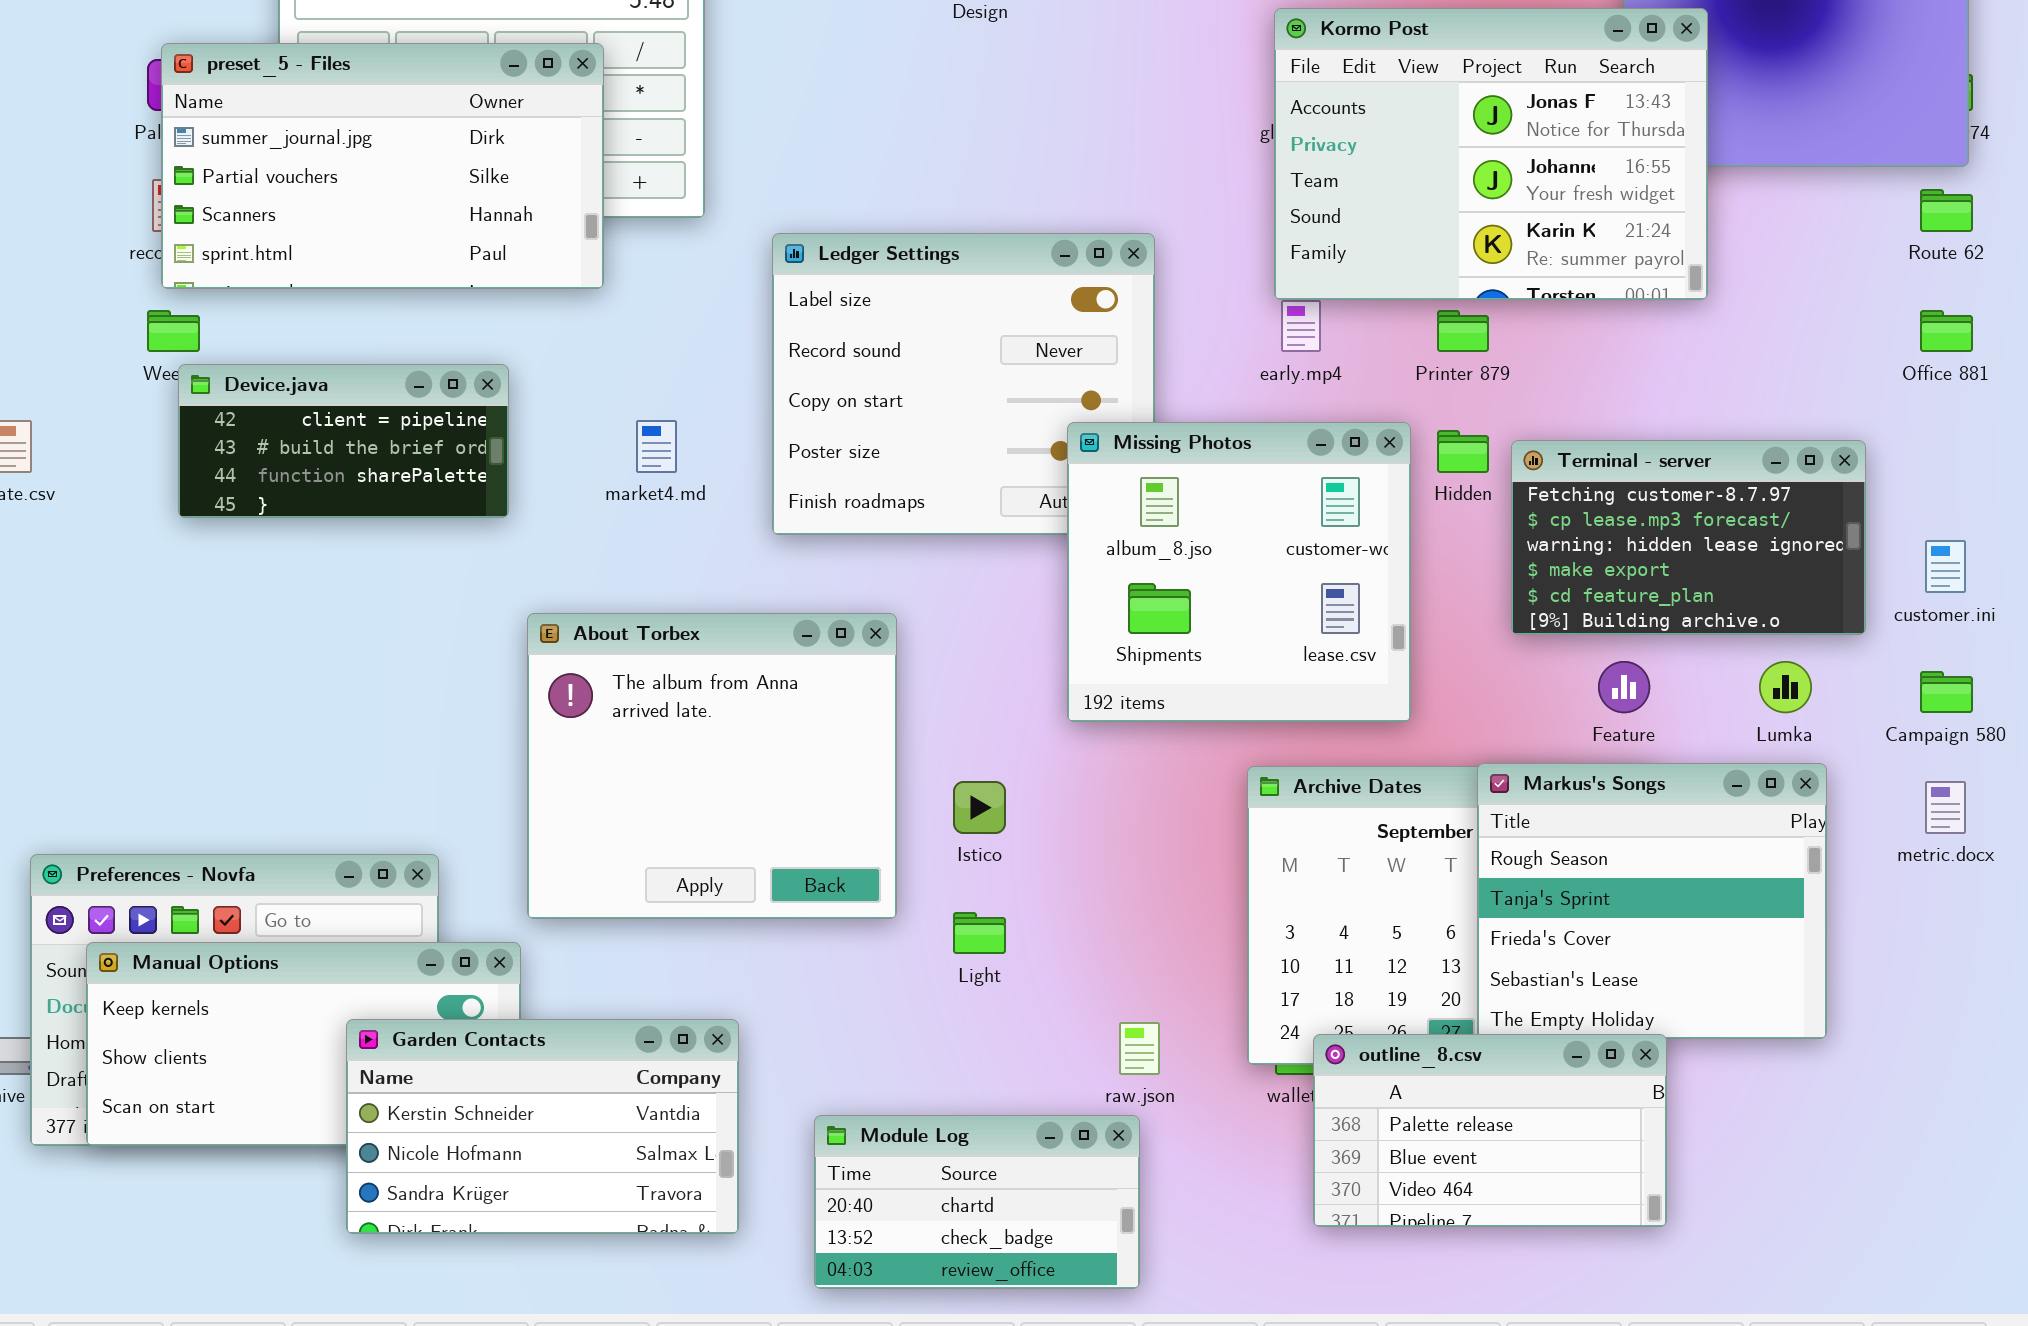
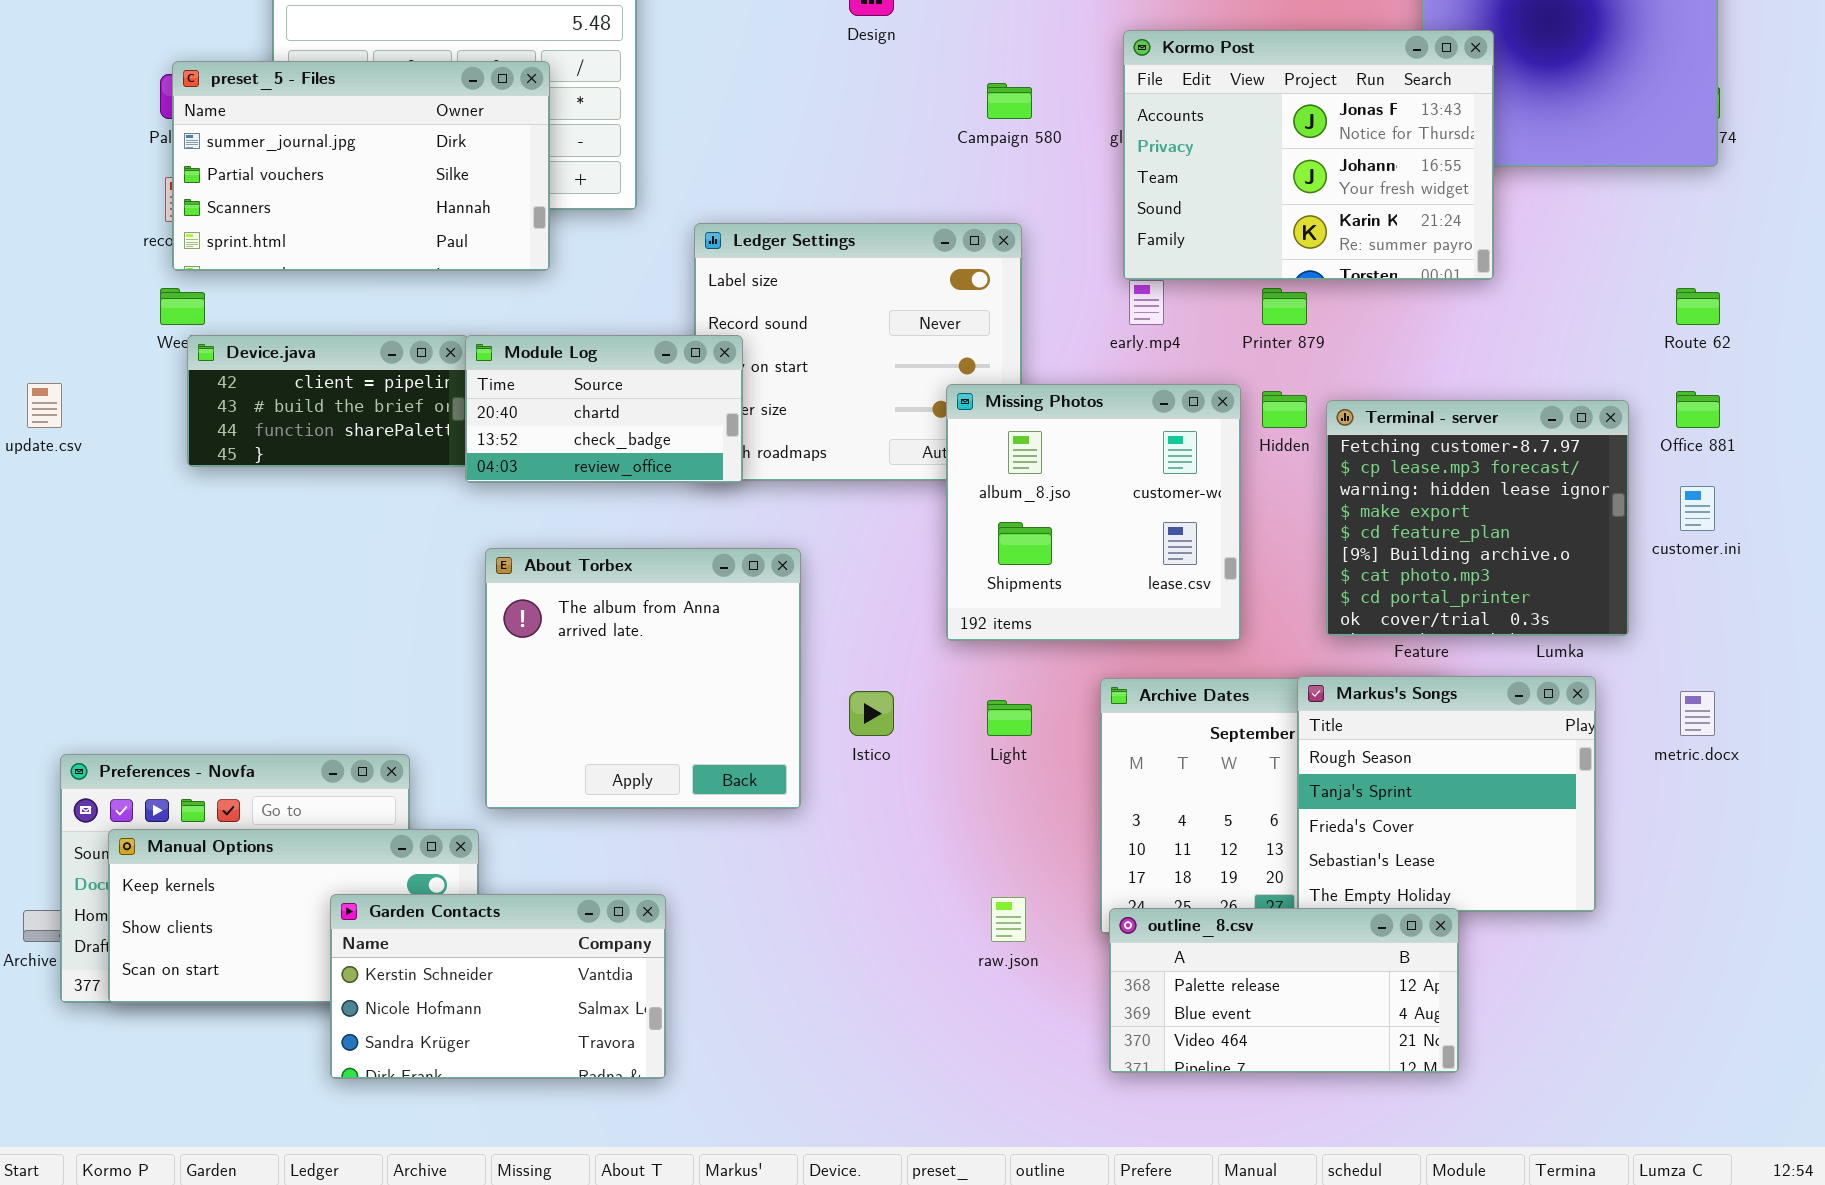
Route 62: [1920,189,1973,232] -> [1676,288,1720,325], moved
Office 881: [1920,310,1973,352] -> [1676,391,1720,428], moved
Terminal - server: [1511,440,1866,635] -> [1326,400,1629,636], resized
Campaign 580: [1920,671,1973,713] -> [987,83,1032,119], moved
Light: [953,912,1006,954] -> [987,700,1032,736], moved
outline_8.csv: [1313,1034,1667,1227] -> [1109,908,1459,1073], resized
Module Log: [814,1115,1140,1289] -> [465,335,743,483], moved

